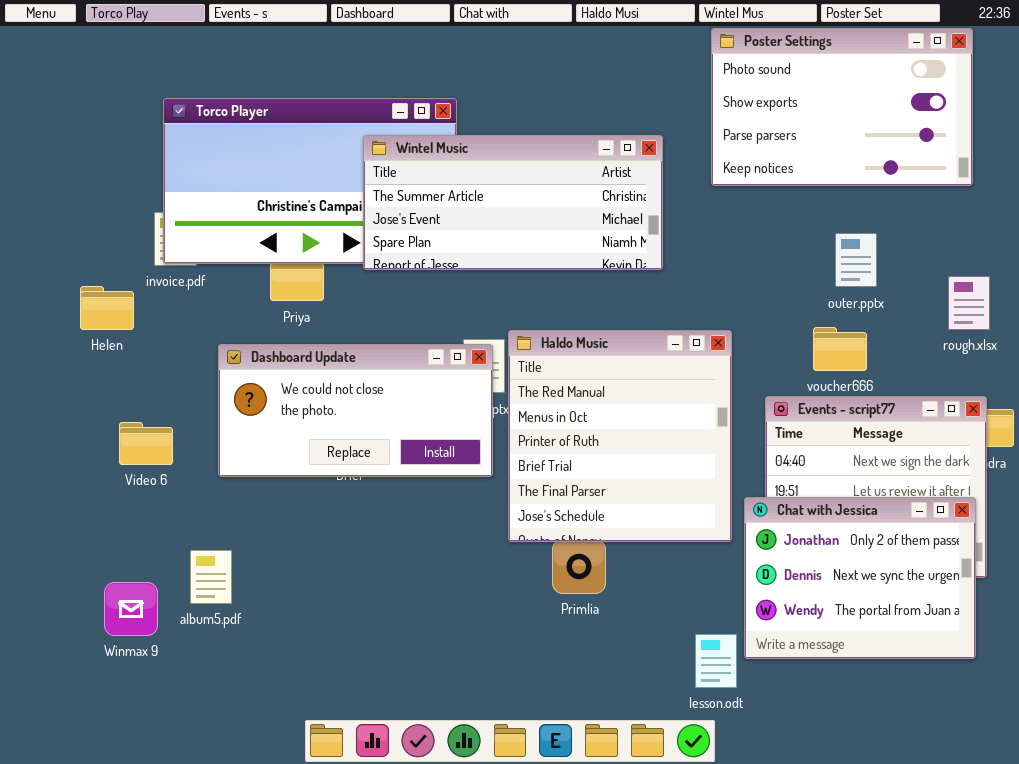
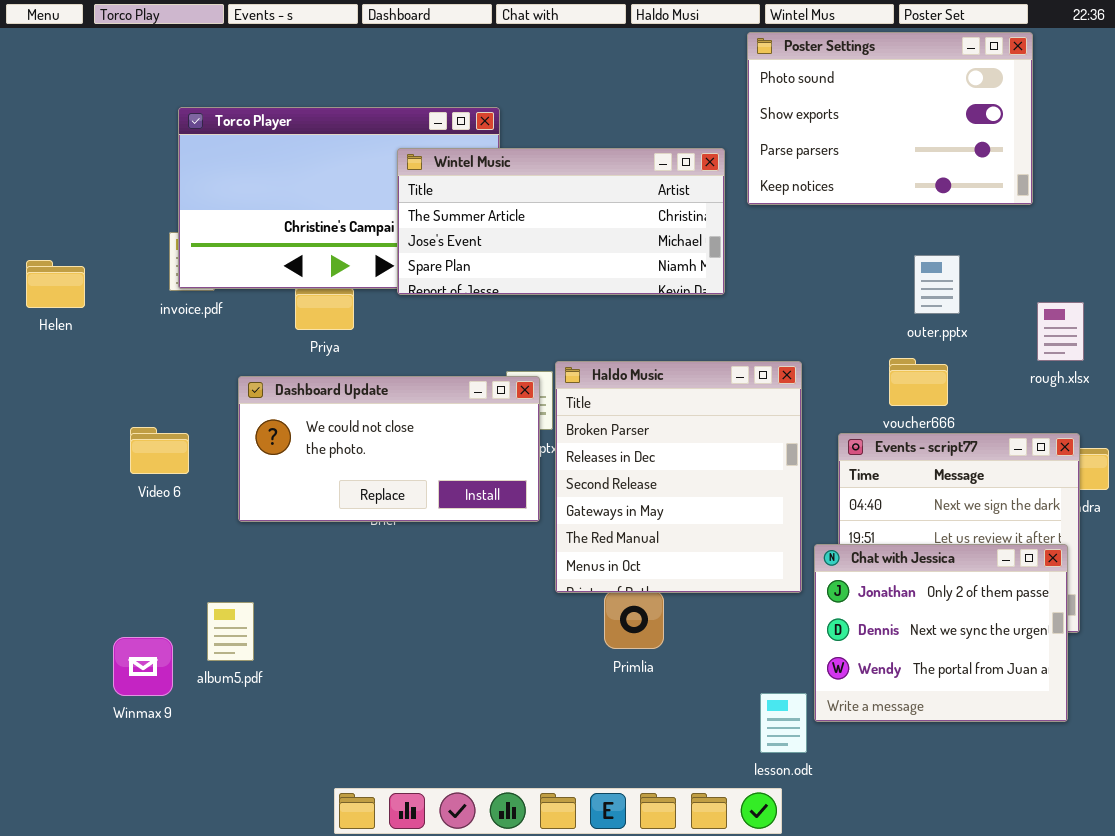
Poster Settings: [711,28,973,186] -> [747,32,1033,205], moved
Helen: [80,286,134,330] -> [26,260,85,308], moved
Haldo Music: [508,330,732,542] -> [555,361,802,593], scrolled up 4 rows
Video 6: [119,422,173,465] -> [130,427,189,474], moved

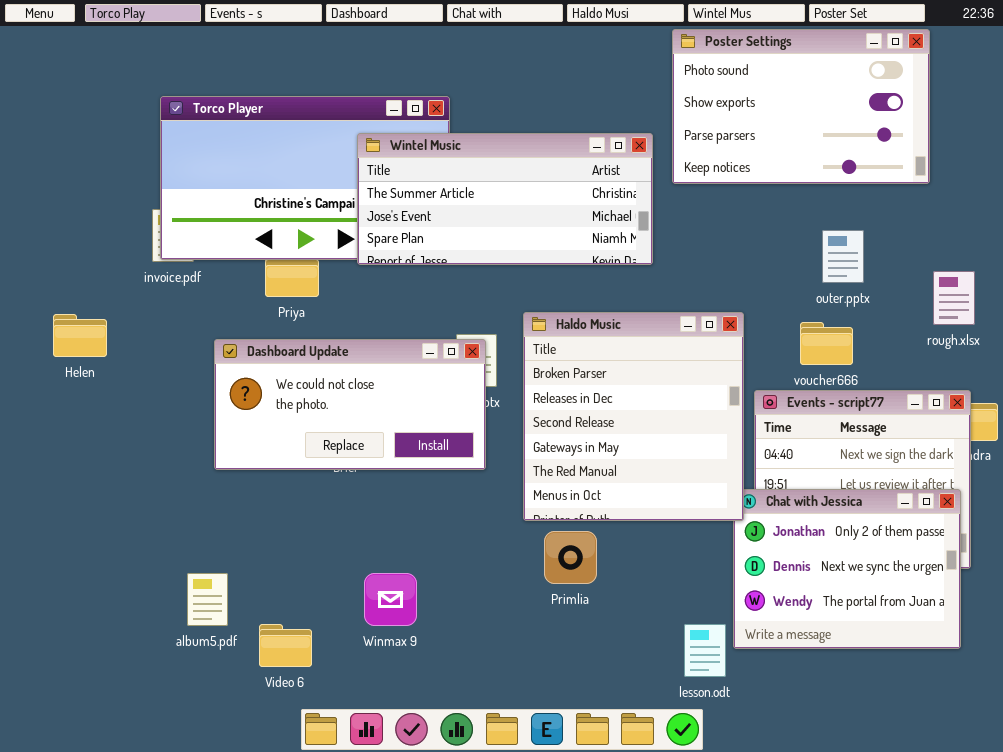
Helen: [26,260,85,308] -> [53,314,107,357], moved
Haldo Music: [555,361,802,593] -> [523,312,744,521], moved
Video 6: [130,427,189,474] -> [259,624,312,667], moved
album5.pdf: [207,602,254,661] -> [187,573,228,626], moved
Winmax 9: [113,637,173,696] -> [364,573,417,626], moved

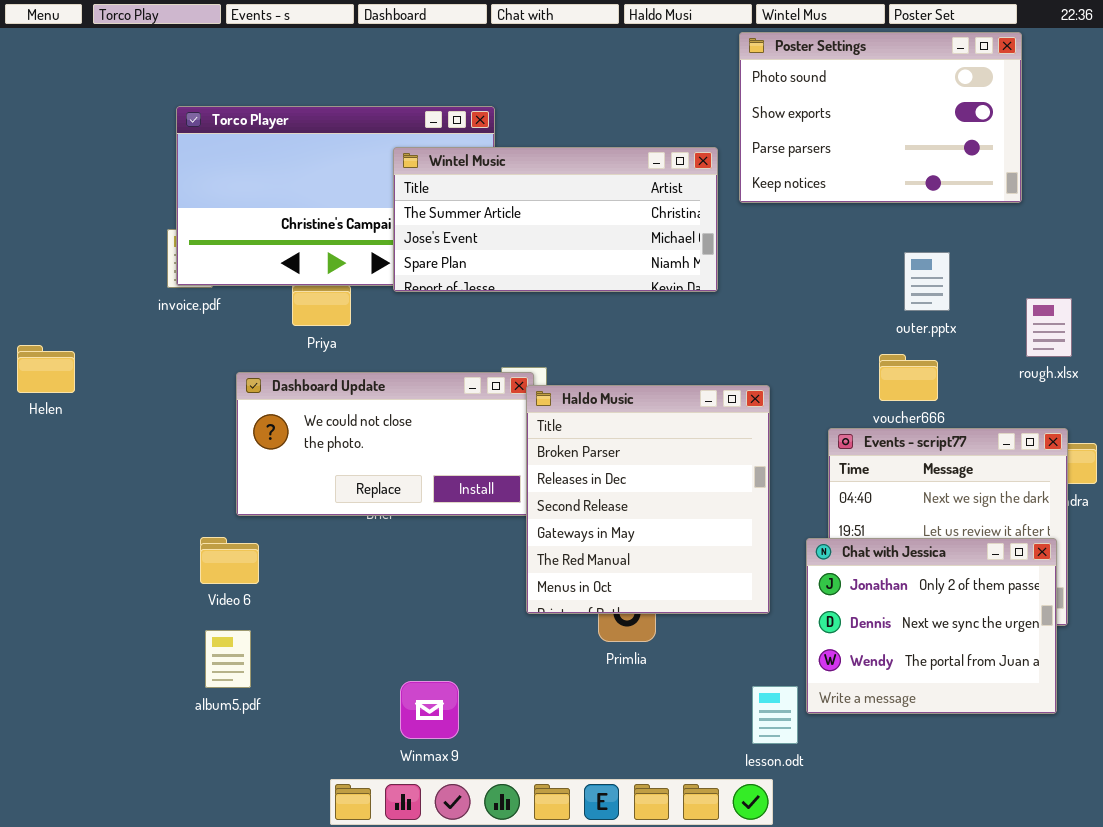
Haldo Music: [523,312,744,521] -> [526,385,770,614], moved
Helen: [53,314,107,357] -> [17,345,75,393], moved
Winmax 9: [364,573,417,626] -> [400,681,459,739], moved
Video 6: [259,624,312,667] -> [200,537,259,584], moved

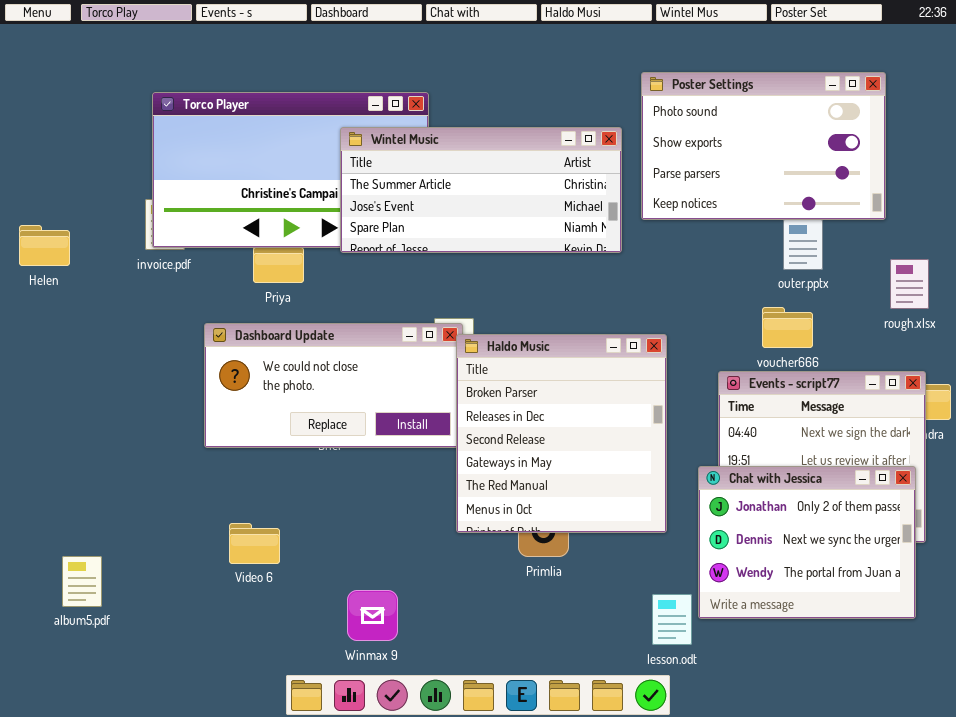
Poster Settings: [739,32,1022,203] -> [641,72,886,220], moved
Helen: [17,345,75,393] -> [19,225,70,266], moved
Video 6: [200,537,259,584] -> [229,523,280,564], moved
album5.pdf: [205,630,251,688] -> [62,556,102,607], moved

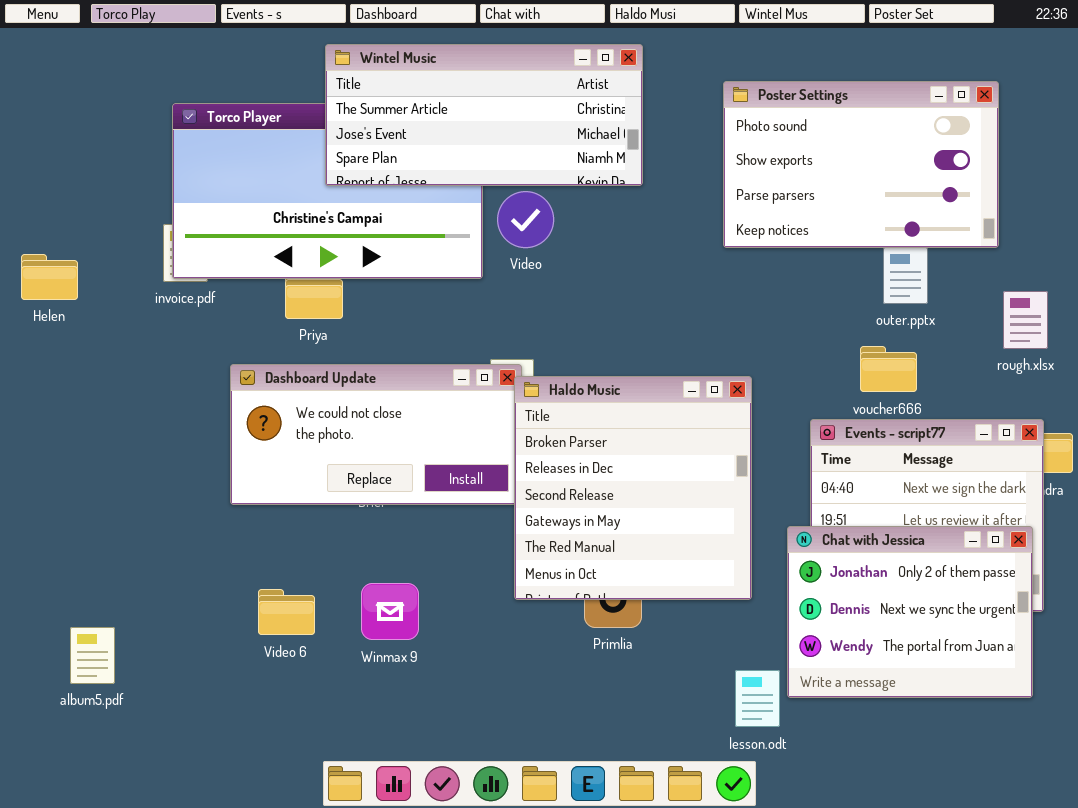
Wintel Music: [340,127,622,253] -> [325,44,643,186], moved
Winmax 9: [347,590,398,641] -> [361,583,419,640], moved

